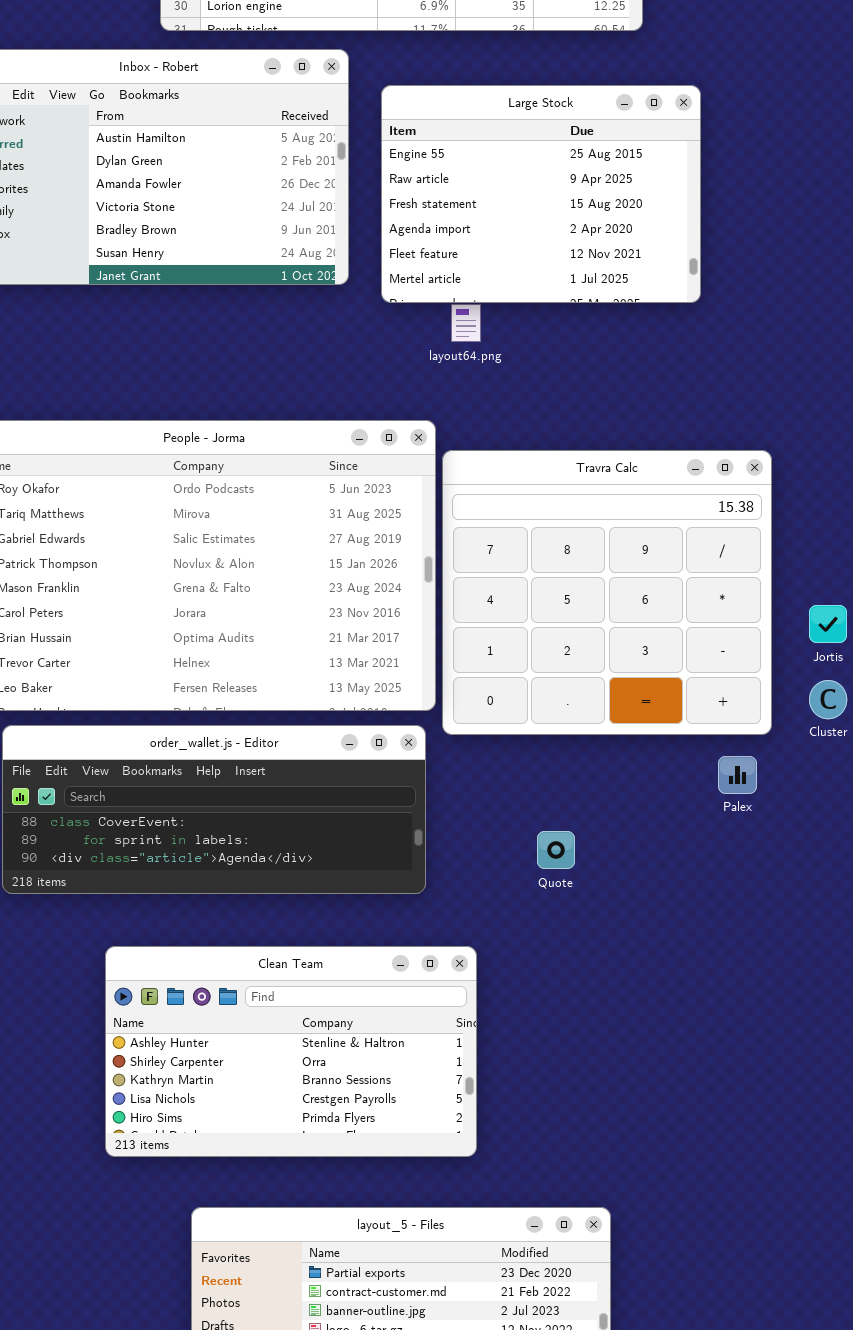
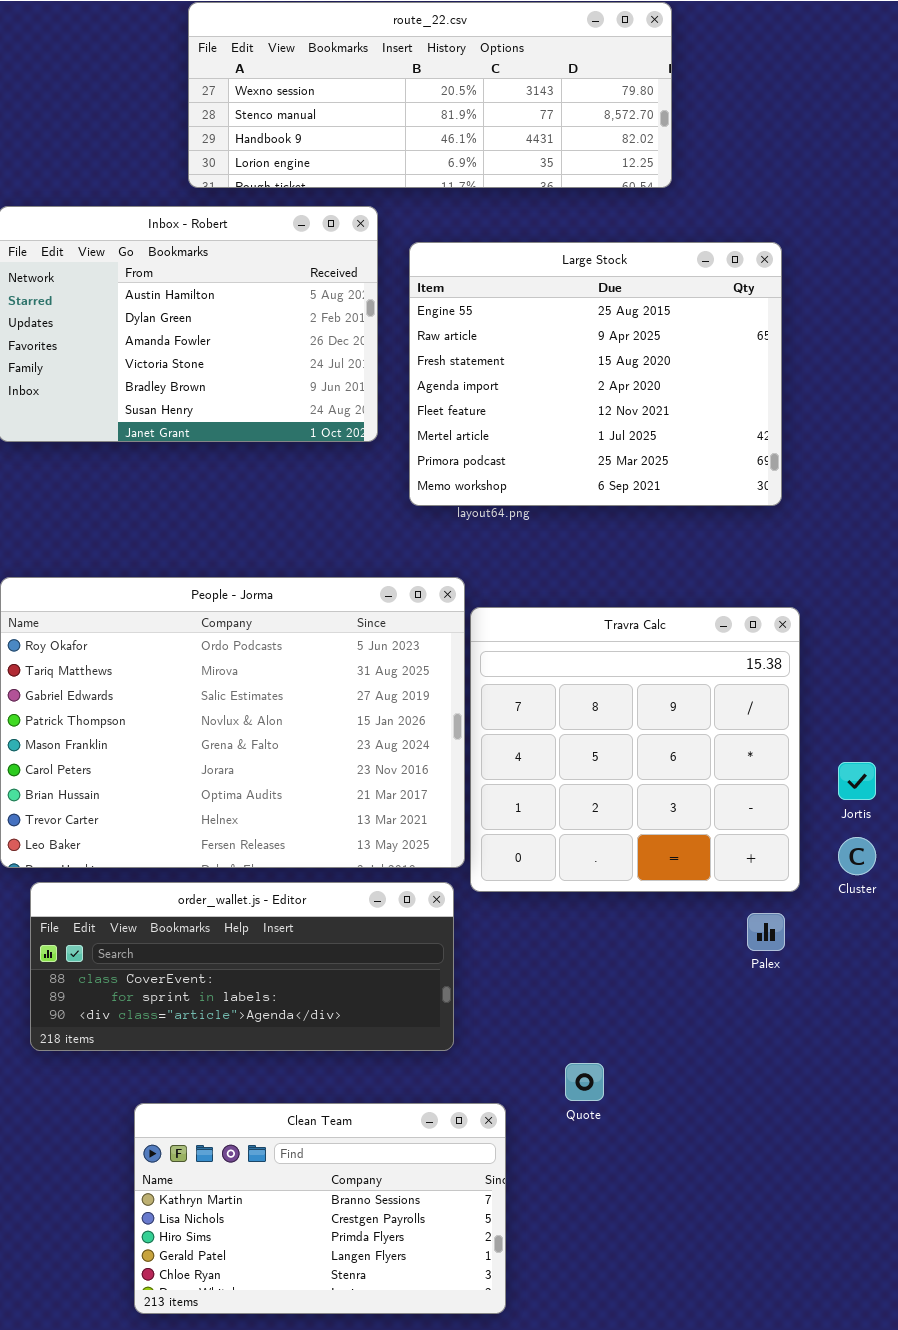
Large Stock: [381,85,701,303] -> [409,242,782,506], resized
Quote: [537,831,575,869] -> [565,1063,604,1101], moved
Clean Team: [105,946,477,1157] -> [134,1103,506,1314], scrolled down 2 rows

